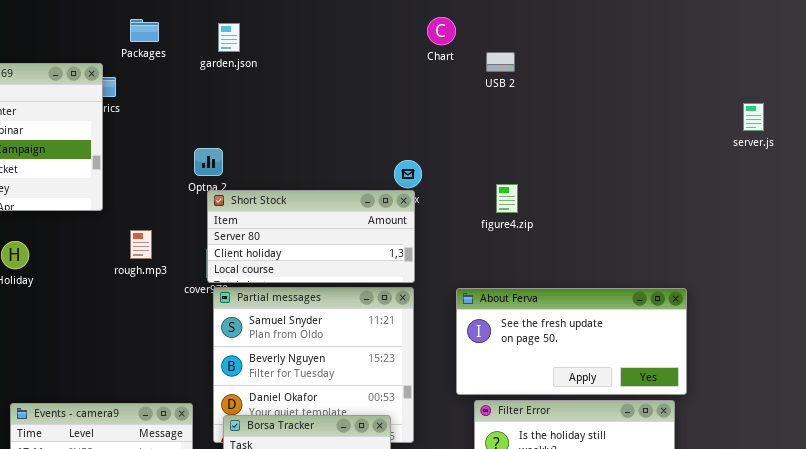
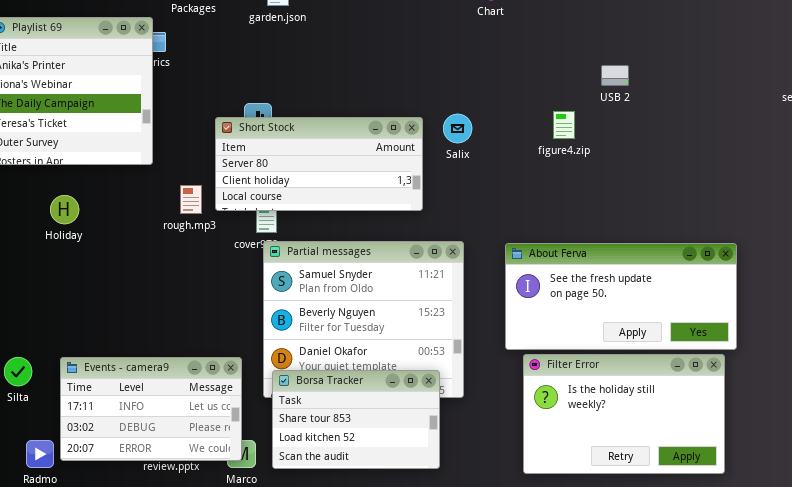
USB 2: [486,52,515,72] -> [601,65,629,86], moved
figure4.zip: [496,184,518,213] -> [553,111,575,139], moved
Short Stock: [207,190,415,283] -> [215,117,423,211], moved

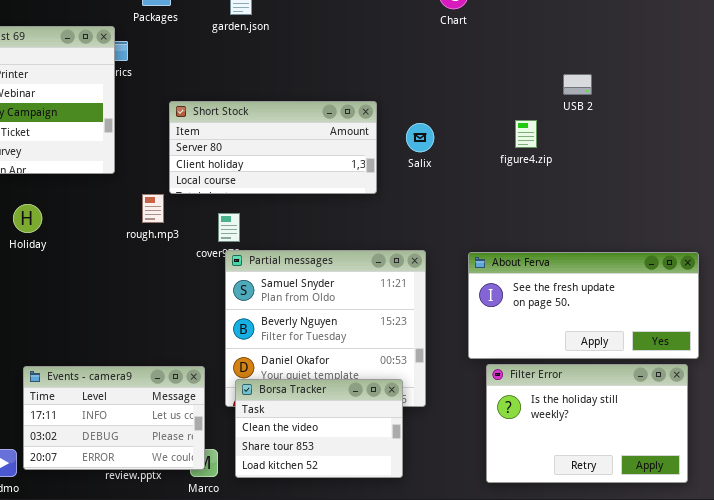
Short Stock: [215,117,423,211] -> [169,101,377,194], moved
Borsa Tracker: [272,370,440,469] -> [235,379,403,478], scrolled up 1 row

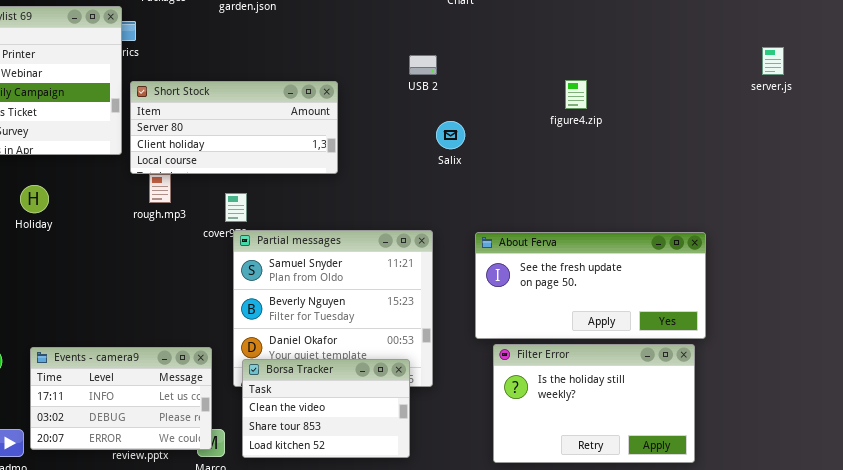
USB 2: [563,74,592,95] -> [409,55,437,75], moved
Short Stock: [169,101,377,194] -> [130,81,338,174], moved
figure4.zip: [515,120,537,148] -> [565,80,587,109], moved
Salix: [406,123,434,152] -> [436,121,465,149], moved

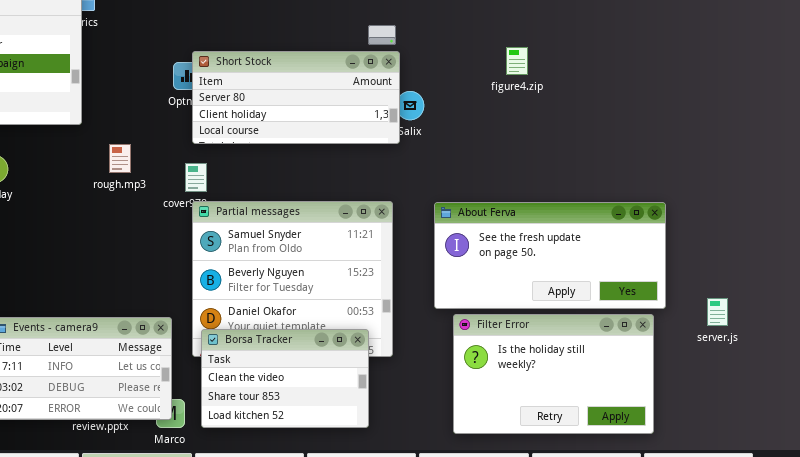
server.js: [762,47,784,75] -> [707,298,728,326], moved
figure4.zip: [565,80,587,109] -> [506,47,528,75], moved
Short Stock: [130,81,338,174] -> [192,51,400,144], moved

